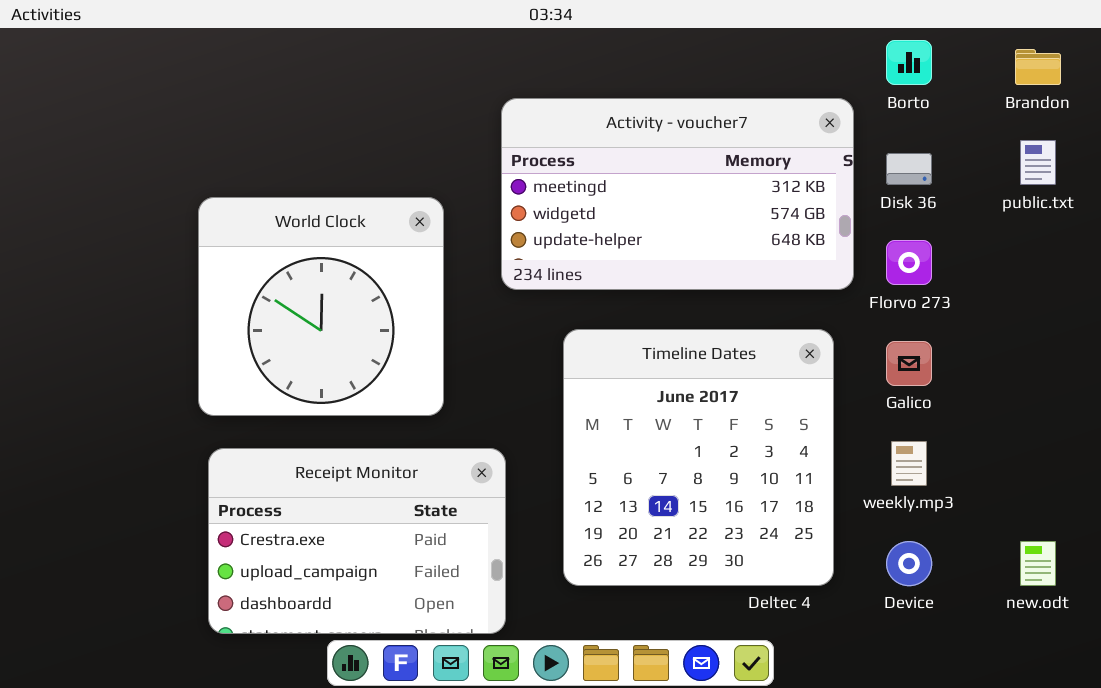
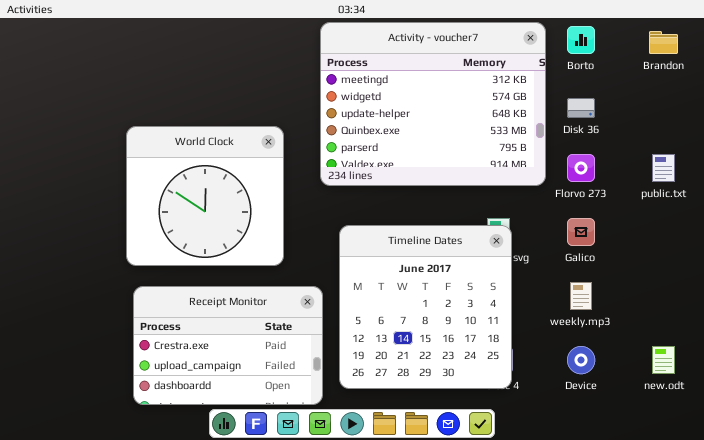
Activity - voucher7: [501,98,854,290] -> [320,22,546,186], resized
public.txt: [1020,140,1056,185] -> [652,154,675,182], moved
Timeline Dates: [563,329,834,586] -> [339,225,512,389], moved

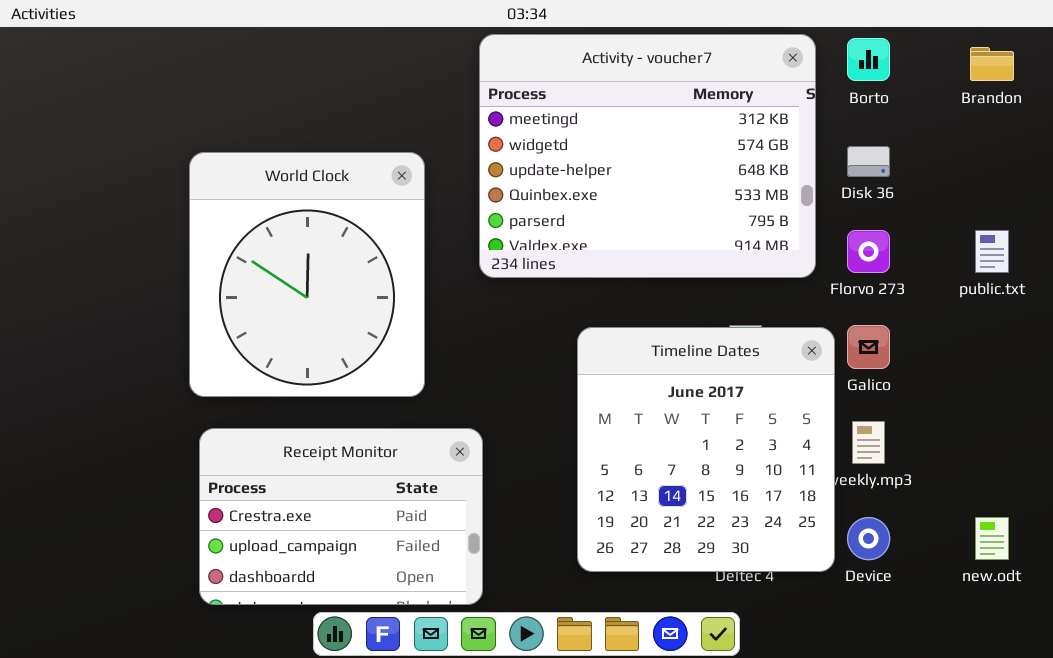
World Clock: [126,126,284,266] -> [189,152,425,397], resized
Timeline Dates: [339,225,512,389] -> [577,327,835,572], moved

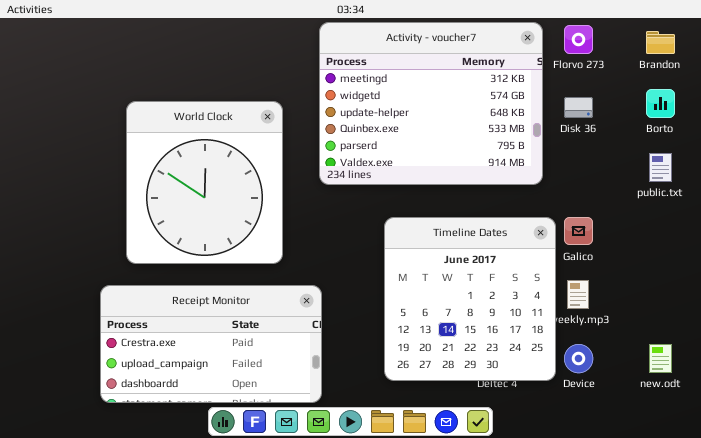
Borto: [847,38,890,81] -> [646,89,675,118], moved
Florvo 273: [847,230,890,273] -> [564,25,593,54], moved
Receipt Monitor: [199,428,483,605] -> [100,285,322,403], resized

